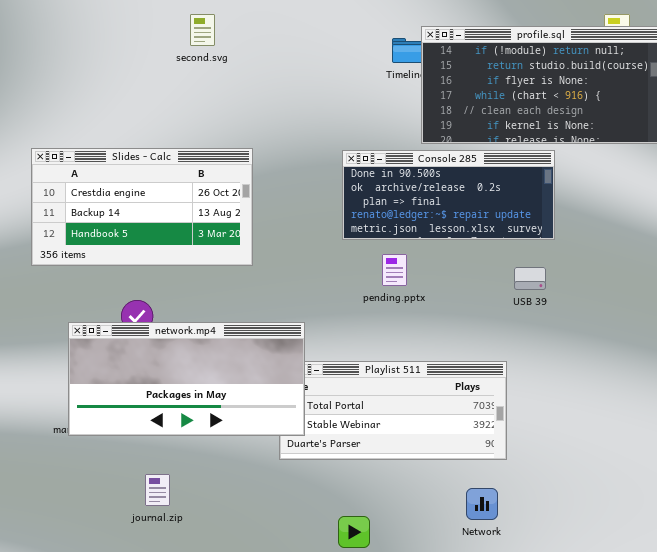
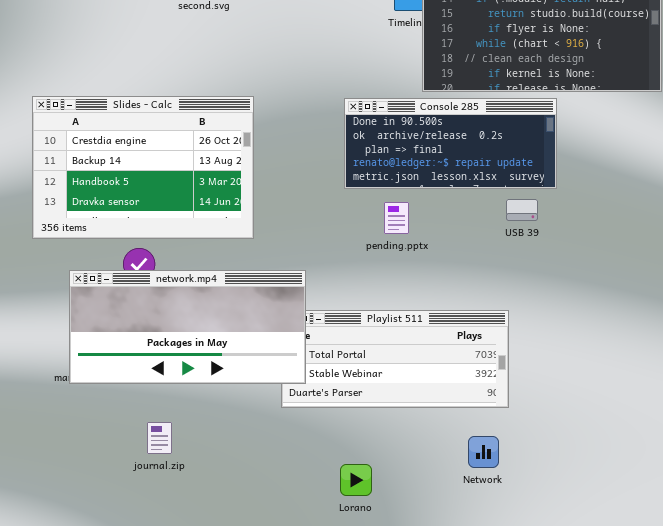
Slides - Calc: [31,148,253,266] -> [32,96,254,239], resized
USB 39: [514,267,546,290] -> [506,199,538,221], moved

